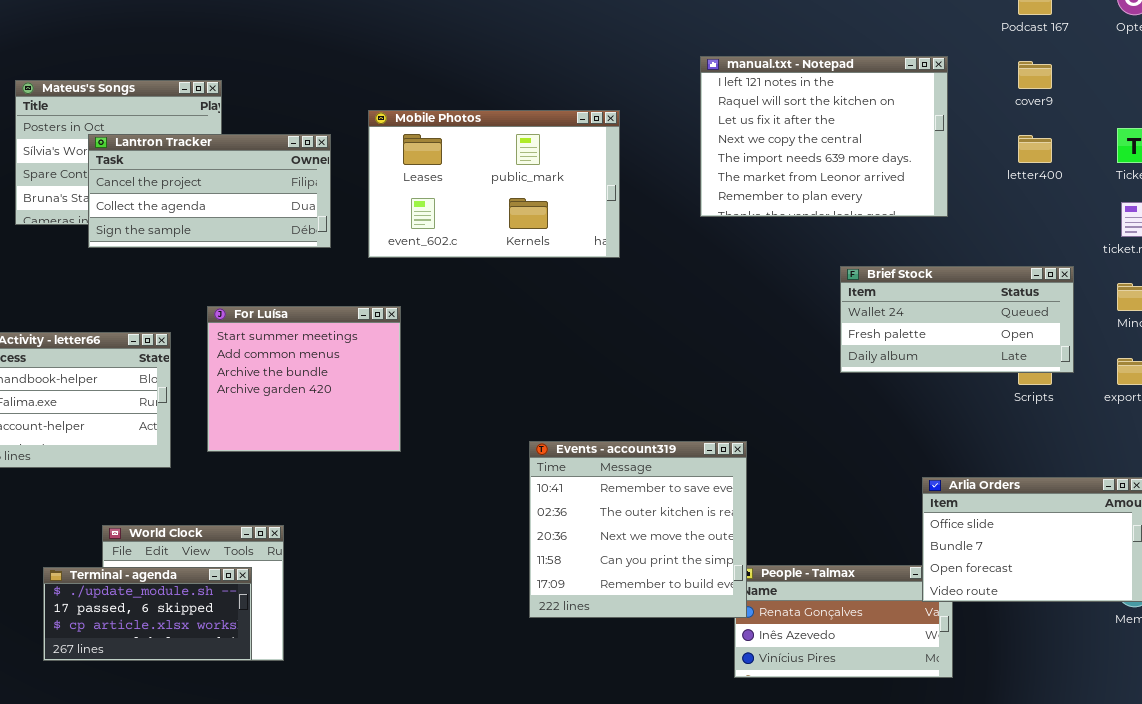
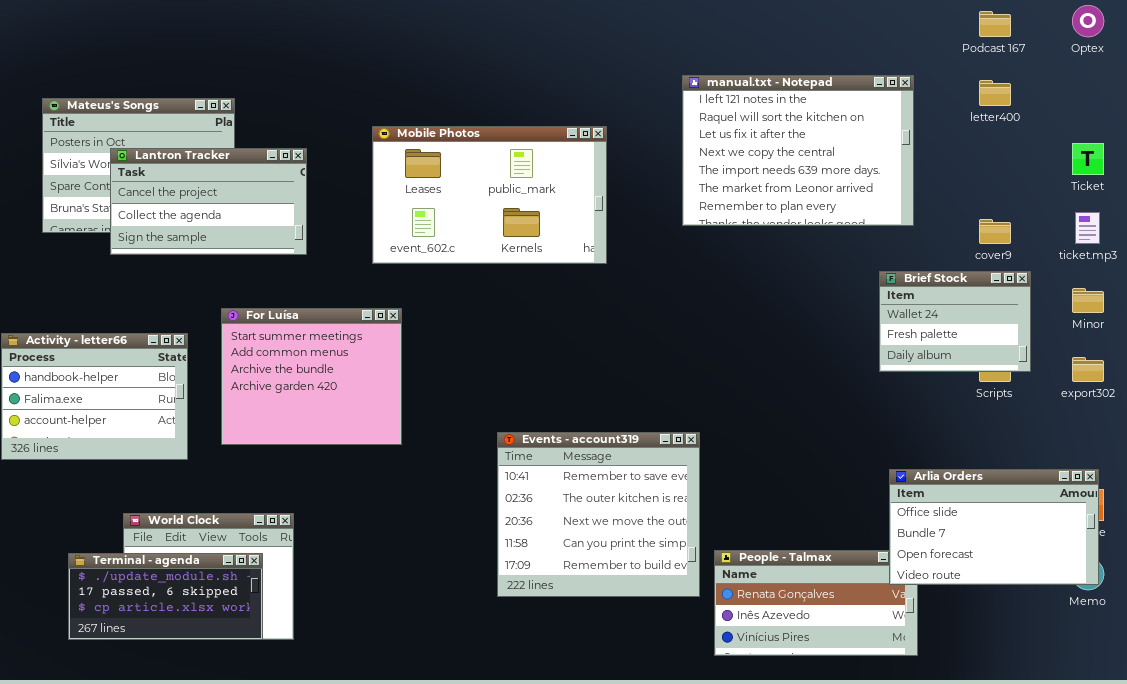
cover9: [1018,61,1052,89] -> [979,219,1011,244], moved
Lantron Tracker: [88,134,331,248] -> [110,148,307,255], resized
letter400: [1018,135,1052,163] -> [979,80,1011,106], moved
Brief Stock: [840,266,1074,373] -> [879,271,1031,372], resized
Events - account319: [529,441,747,618] -> [497,432,700,597], moved

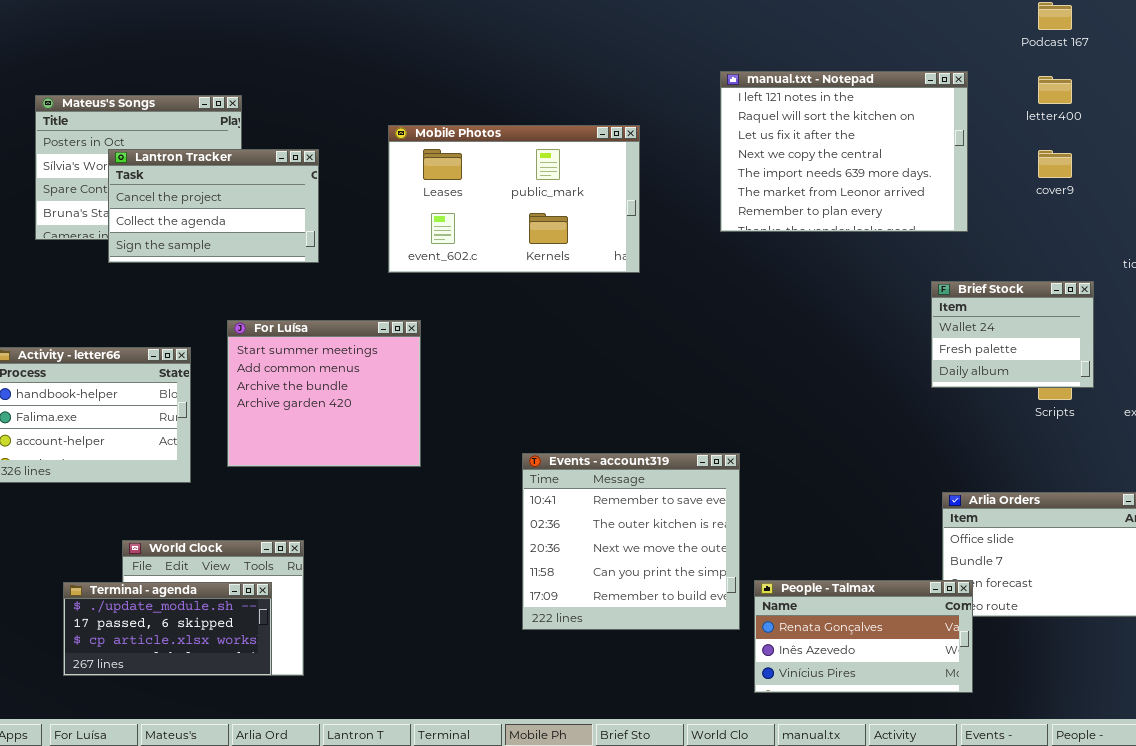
cover9: [979,219,1011,244] -> [1038,150,1072,178], moved
People - Talmax: [714,550,918,656] -> [754,580,973,693], raised

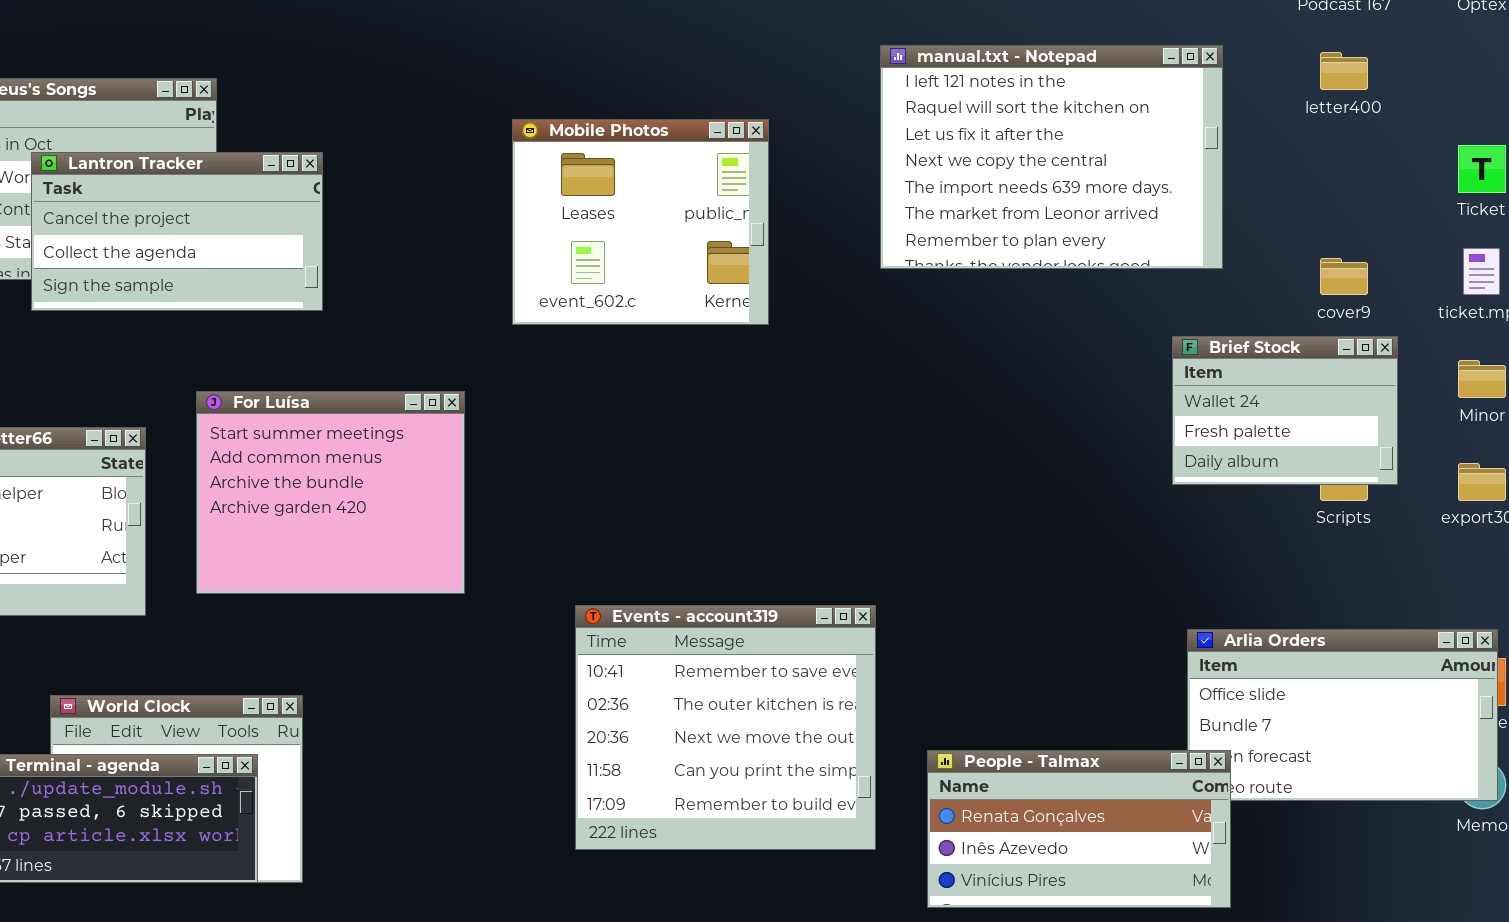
Mobile Photos: [388,125,640,273] -> [512,119,769,325], resized
cover9: [1038,150,1072,178] -> [1320,258,1368,295], moved
Events - account319: [522,453,740,630] -> [575,605,876,850], moved

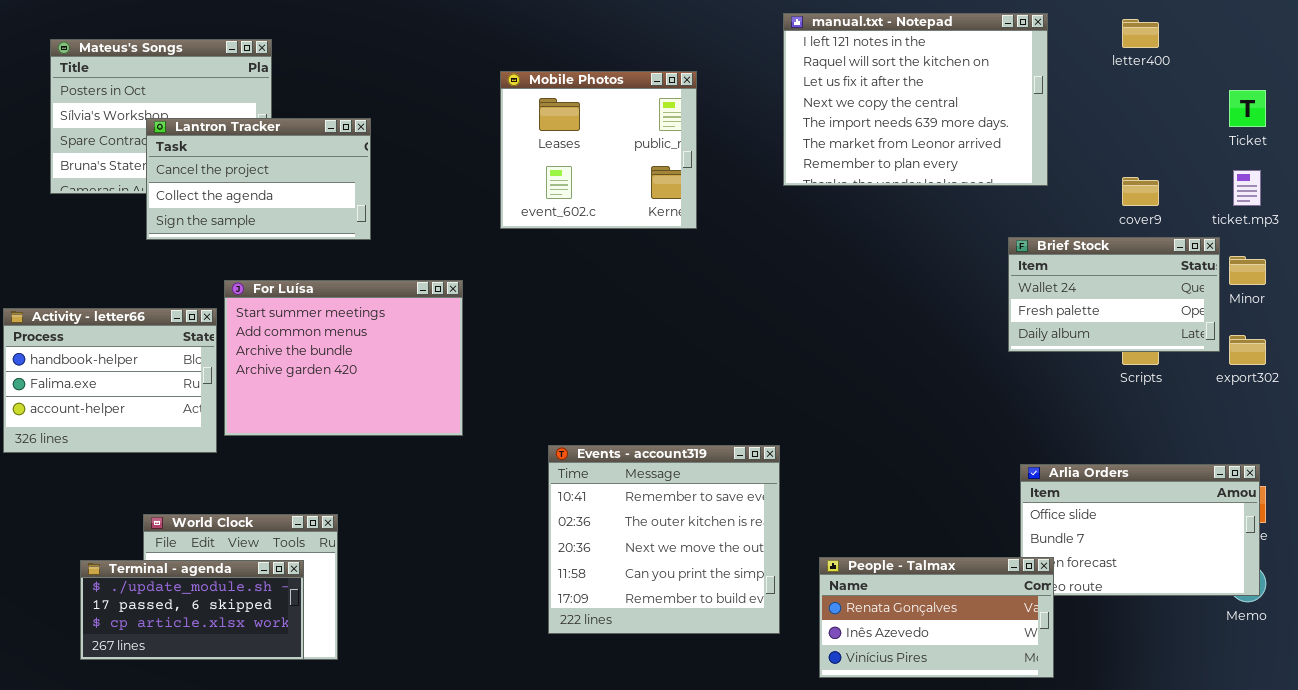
Lantron Tracker: [31,152,323,311] -> [146,118,371,240], moved
Brief Stock: [1172,336,1398,485] -> [1008,237,1220,352], resized
For Luísa: [196,391,465,594] -> [224,280,463,436], resized

